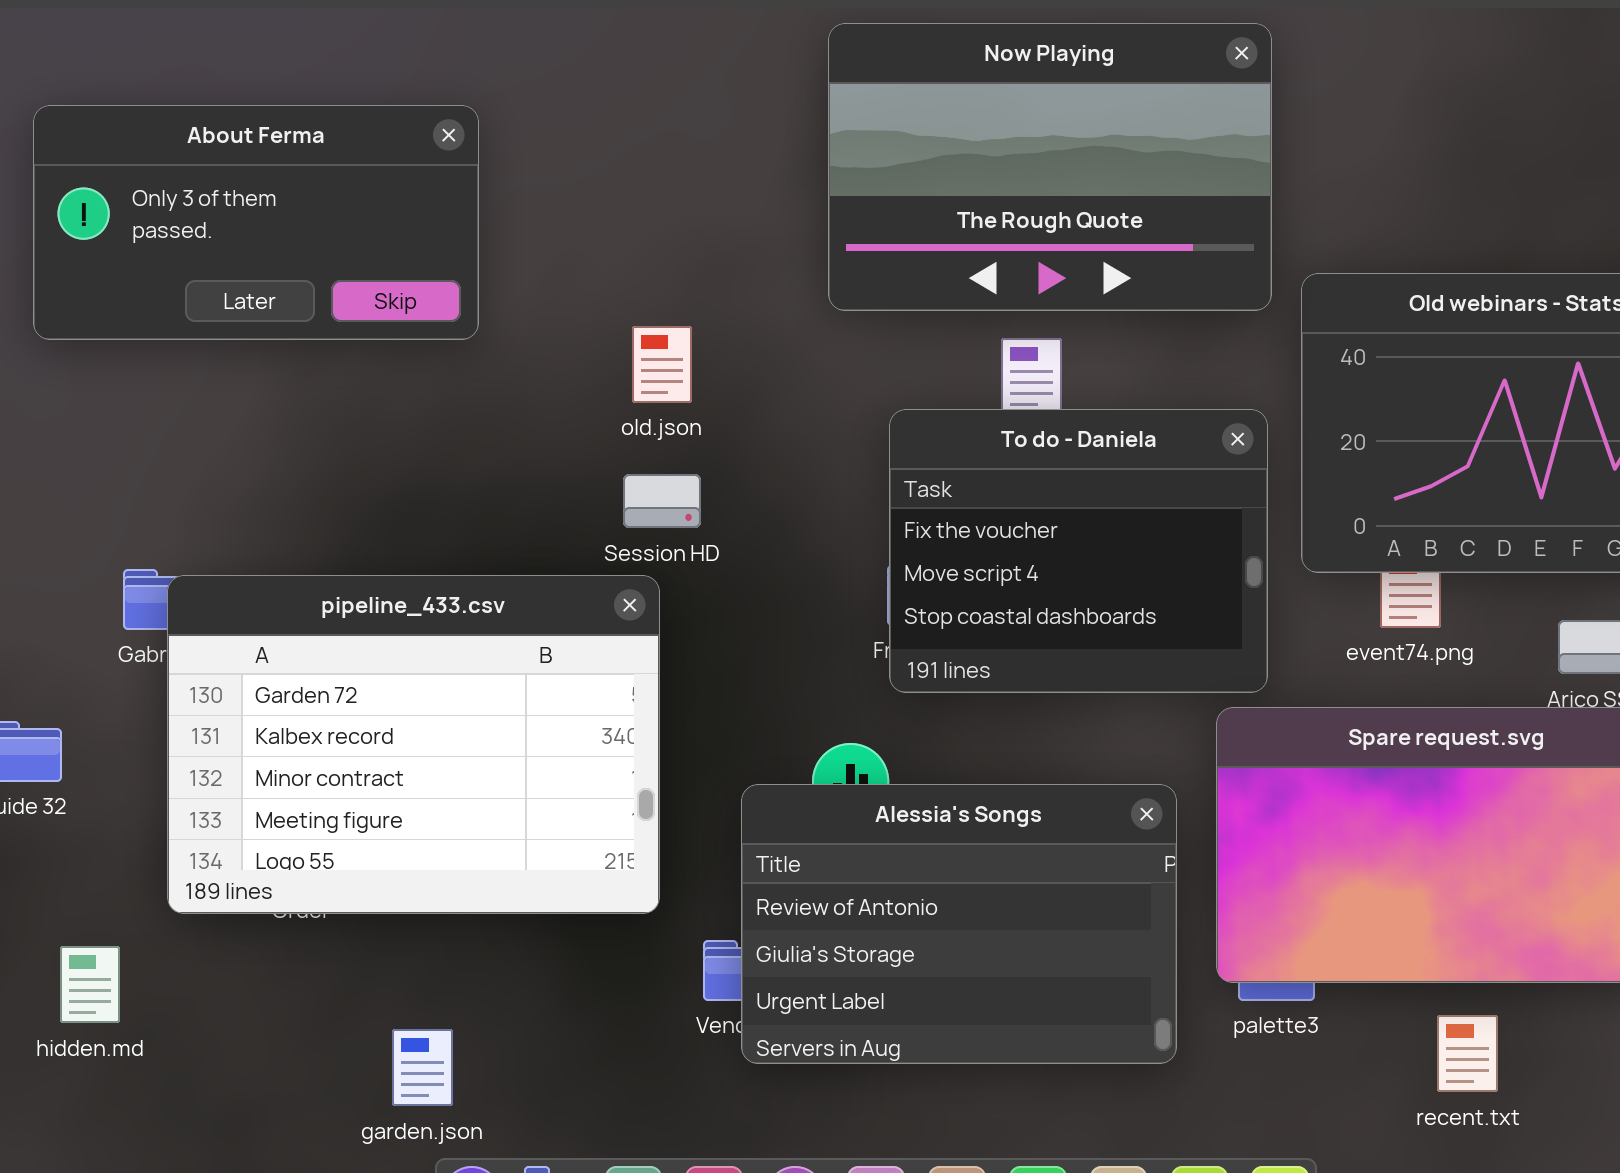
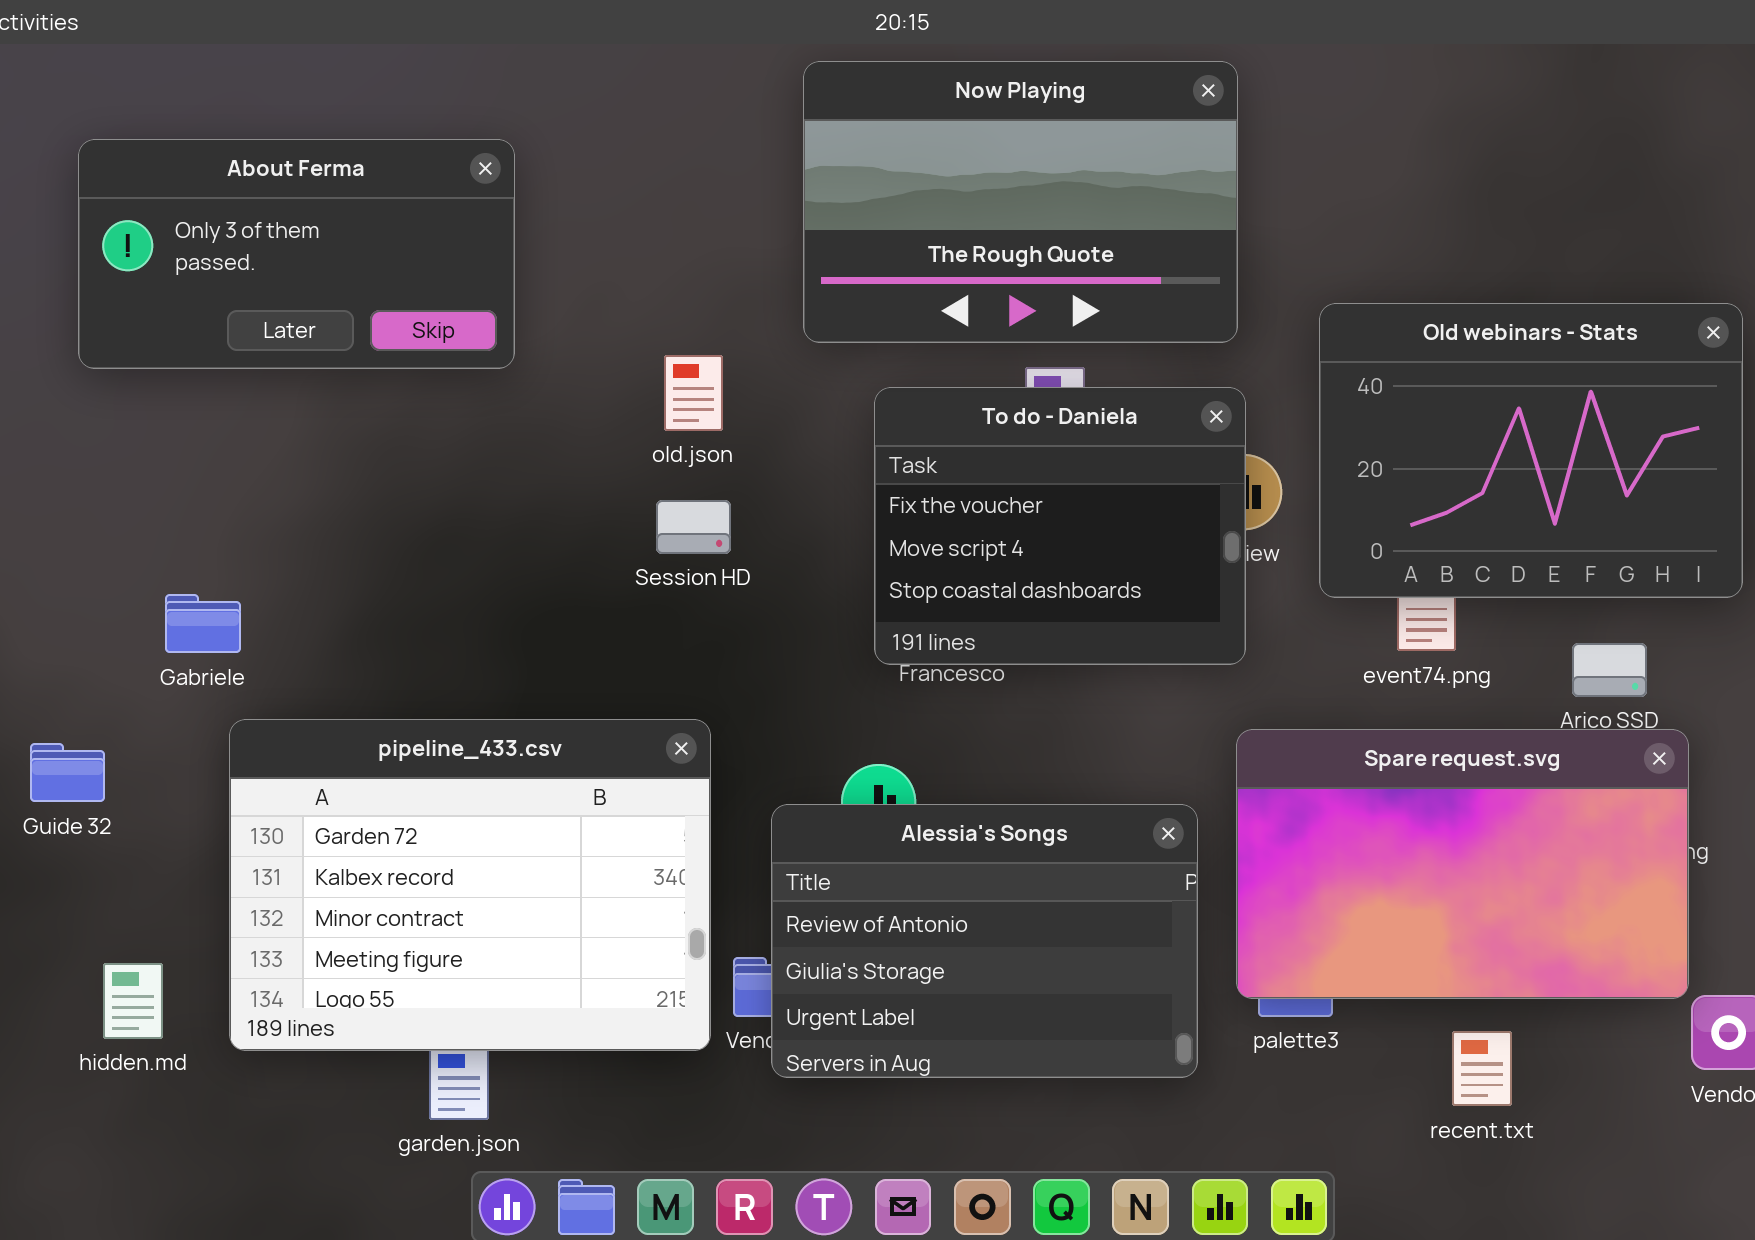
Now Playing: [828,23,1272,311] -> [803,61,1238,343], moved
To do - Daniela: [889,409,1268,693] -> [874,387,1246,665], moved
pipeline_433.csv: [167,575,660,914] -> [229,719,711,1051], moved

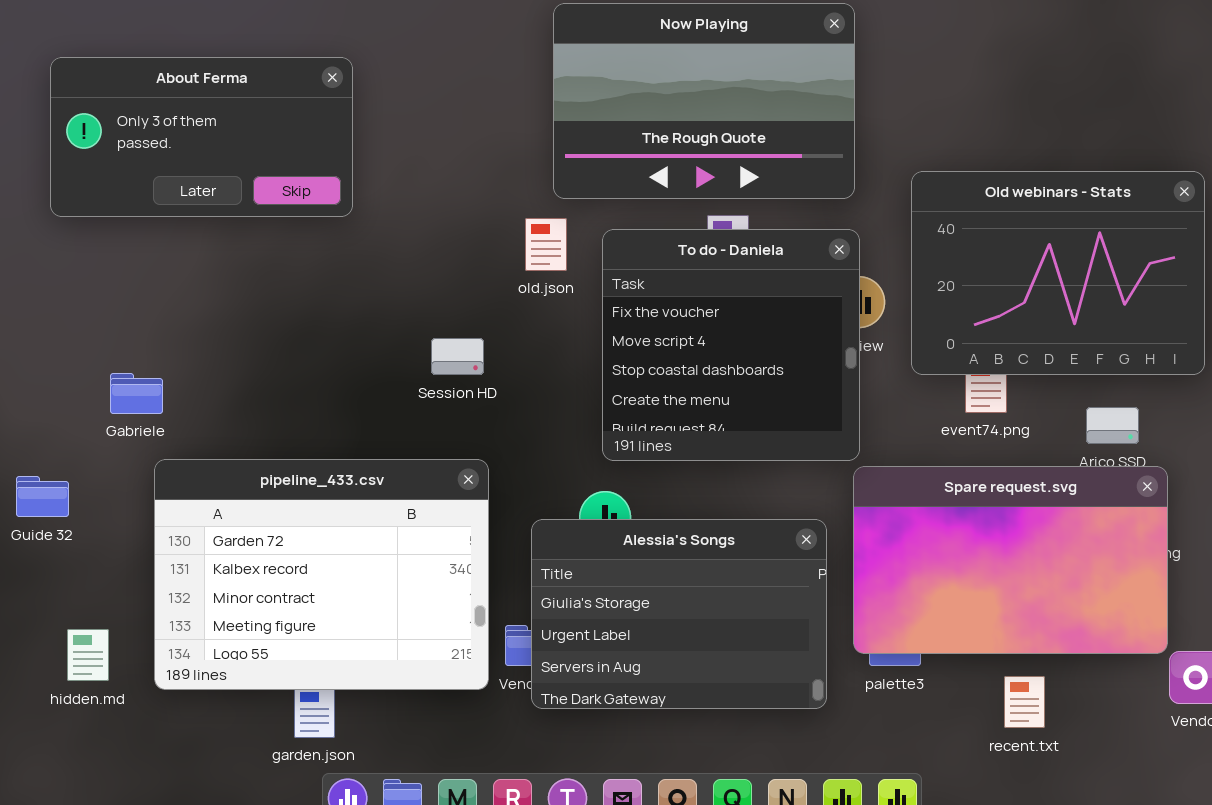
old.json: [664,355,723,431] -> [525,218,567,271], moved
To do - Daniela: [874,387,1246,665] -> [602,229,860,461], resized
Session HD: [656,500,731,554] -> [431,338,484,375], moved
Alessia's Songs: [771,804,1198,1078] -> [531,519,827,709], scrolled down 1 row

